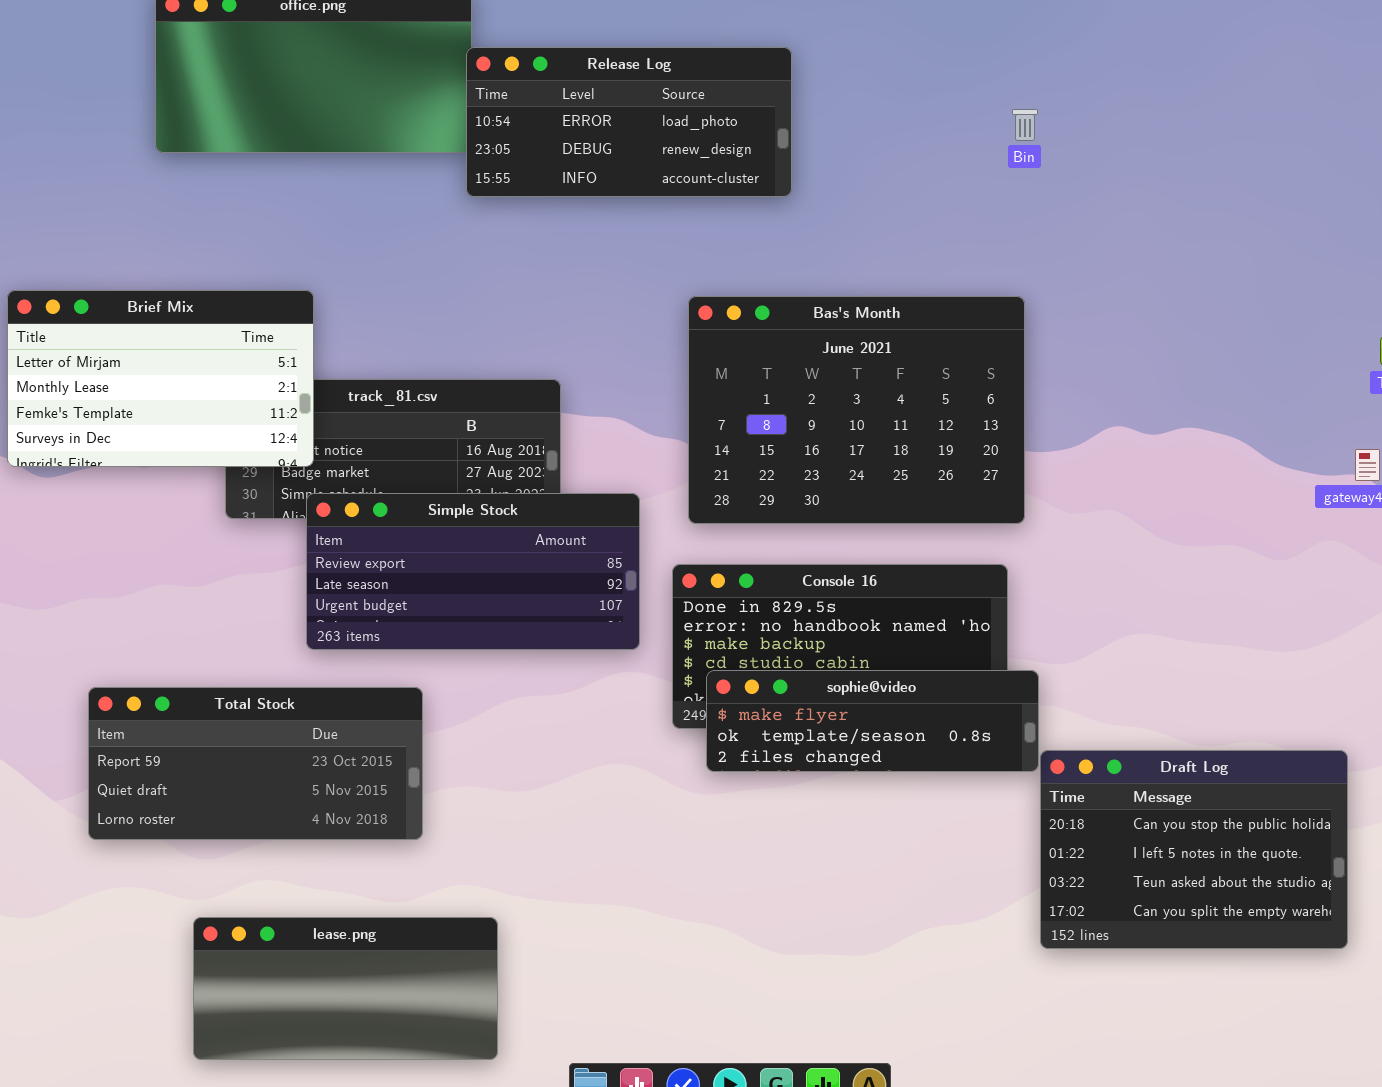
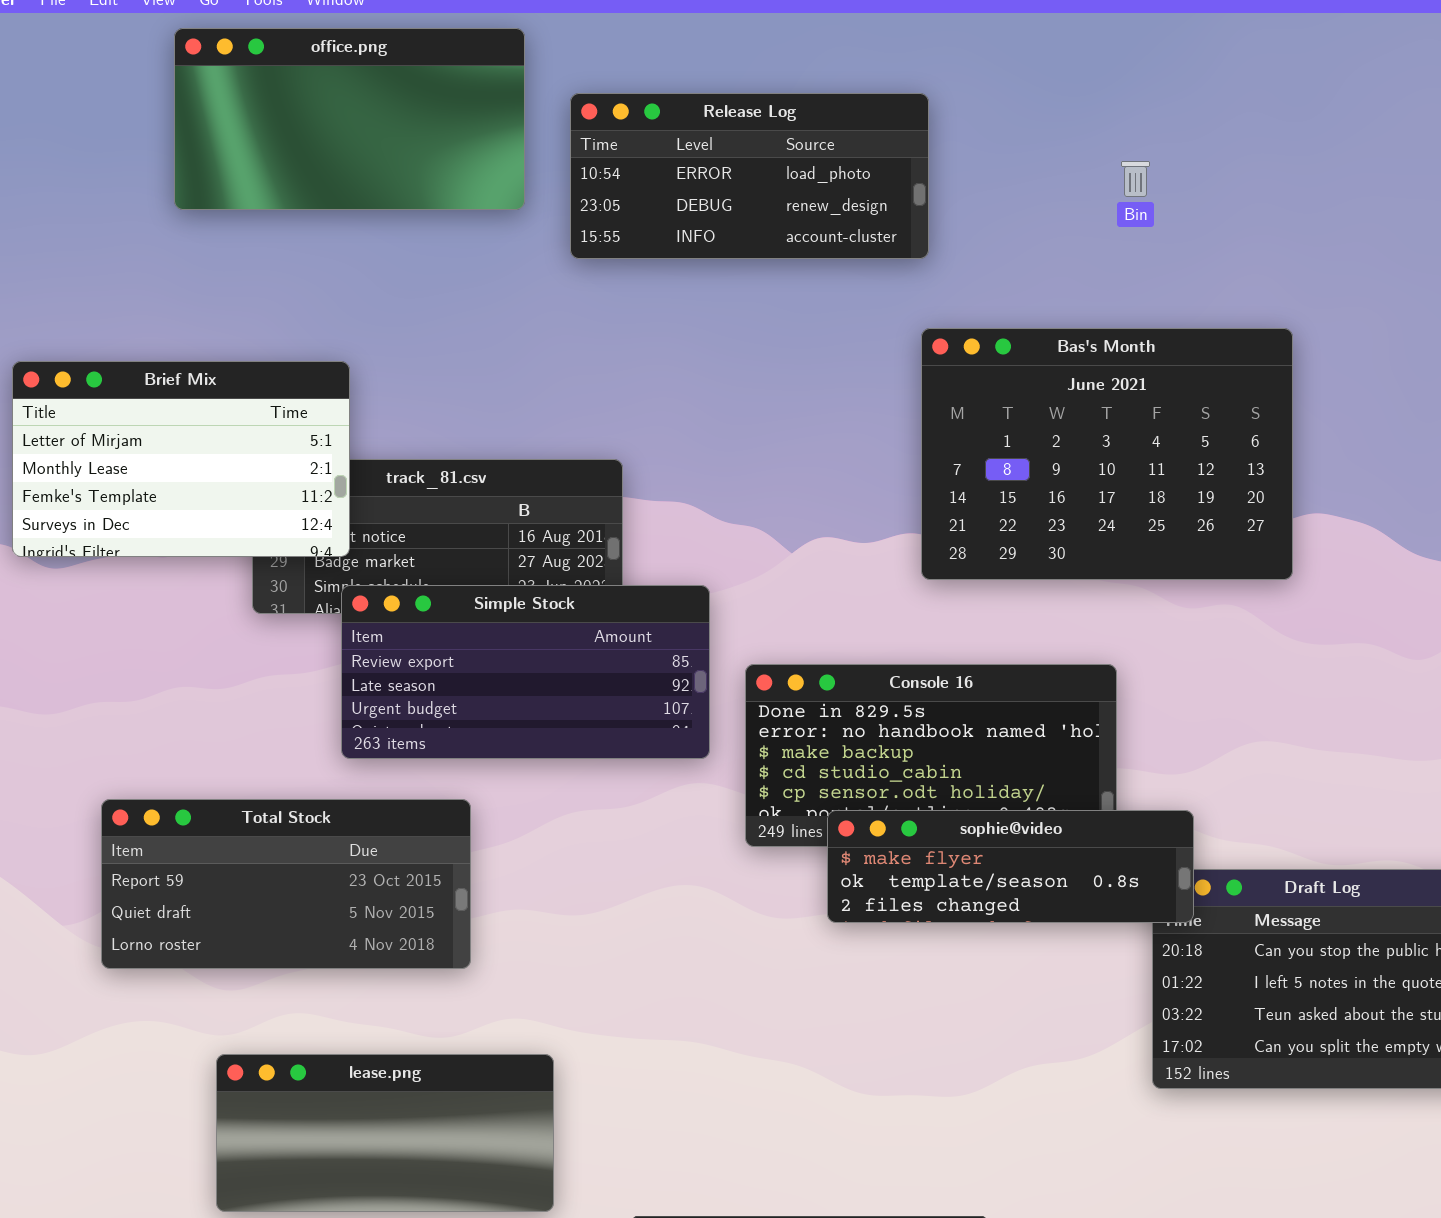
Release Log: [466,47,792,197] -> [570,93,929,259], moved
Bas's Month: [688,296,1025,524] -> [921,328,1293,580], moved
sophie@video: [706,670,1039,772] -> [827,810,1194,923], moved

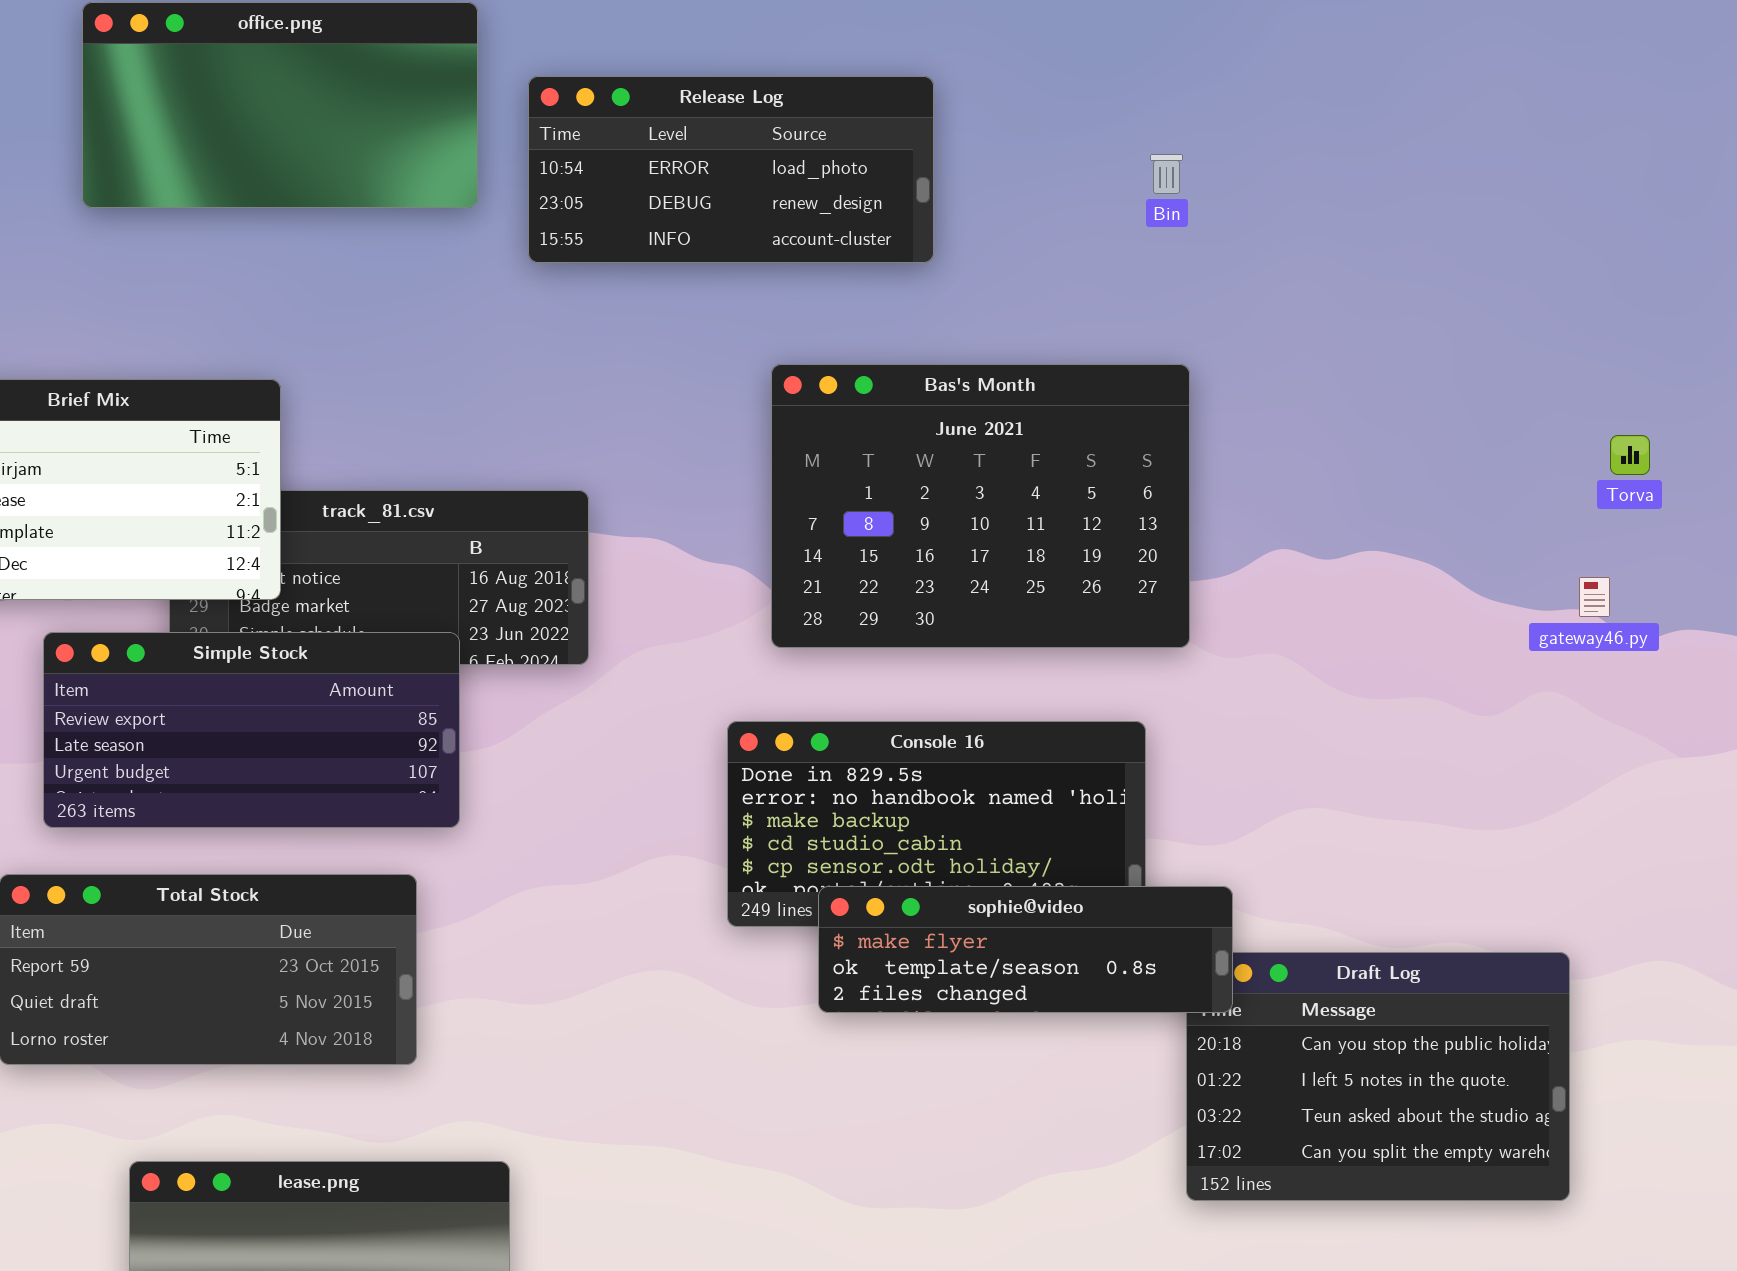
Bas's Month: [921,328,1293,580] -> [771,364,1190,648], moved
Simple Stock: [341,585,710,759] -> [43,632,460,828], moved

